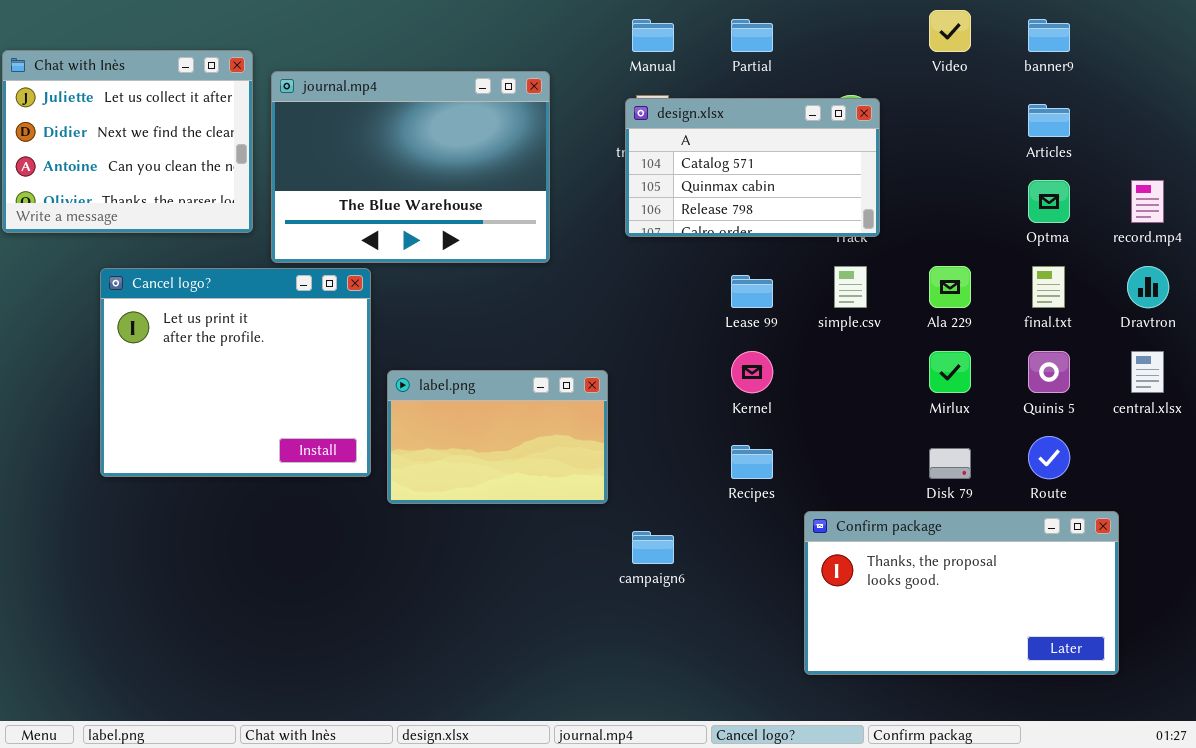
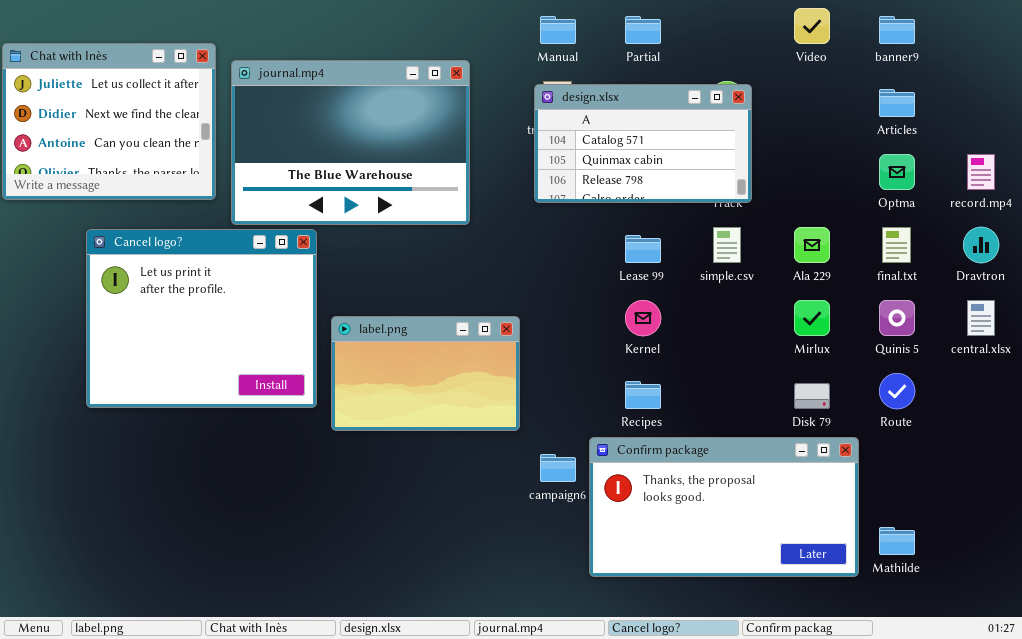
Confirm package: [804,511,1119,675] -> [589,437,859,577], moved

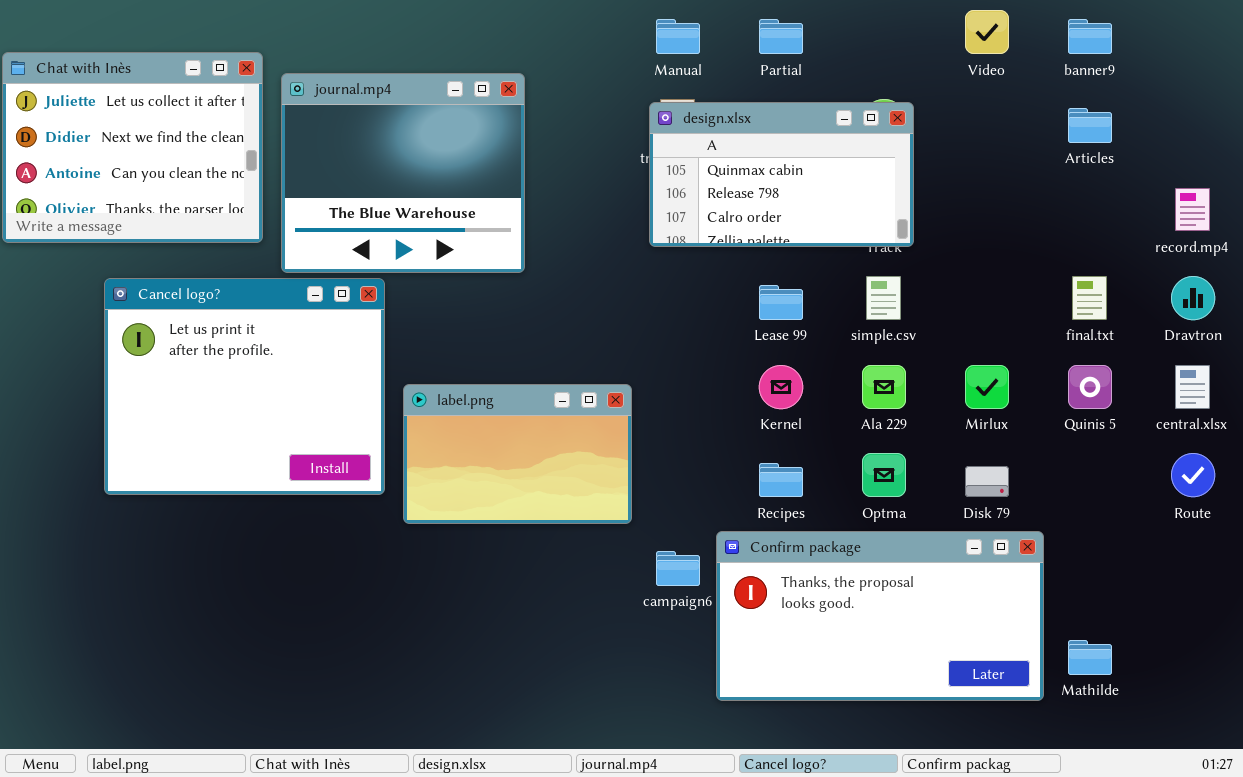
journal.mp4: [231,60,470,225] -> [281,73,525,273], resized
design.xlsx: [534,84,752,203] -> [649,102,914,247], scrolled down 1 row
Optma: [879,154,915,190] -> [862,453,906,497], moved
Ala 229: [794,227,830,263] -> [862,365,906,409], moved
Route: [879,373,915,409] -> [1171,453,1215,497], moved

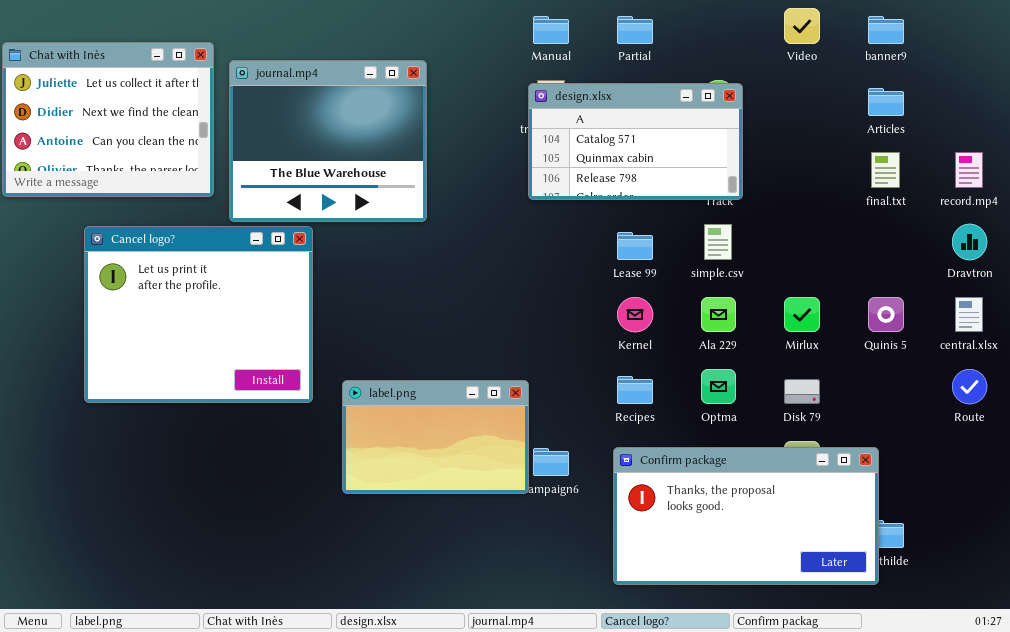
design.xlsx: [649,102,914,247] -> [528,83,743,200], scrolled up 1 row
final.txt: [1072,276,1107,320] -> [871,152,900,188], moved
label.png: [403,384,632,524] -> [342,380,529,494], moved
Confirm package: [716,531,1044,701] -> [613,447,879,585], moved

